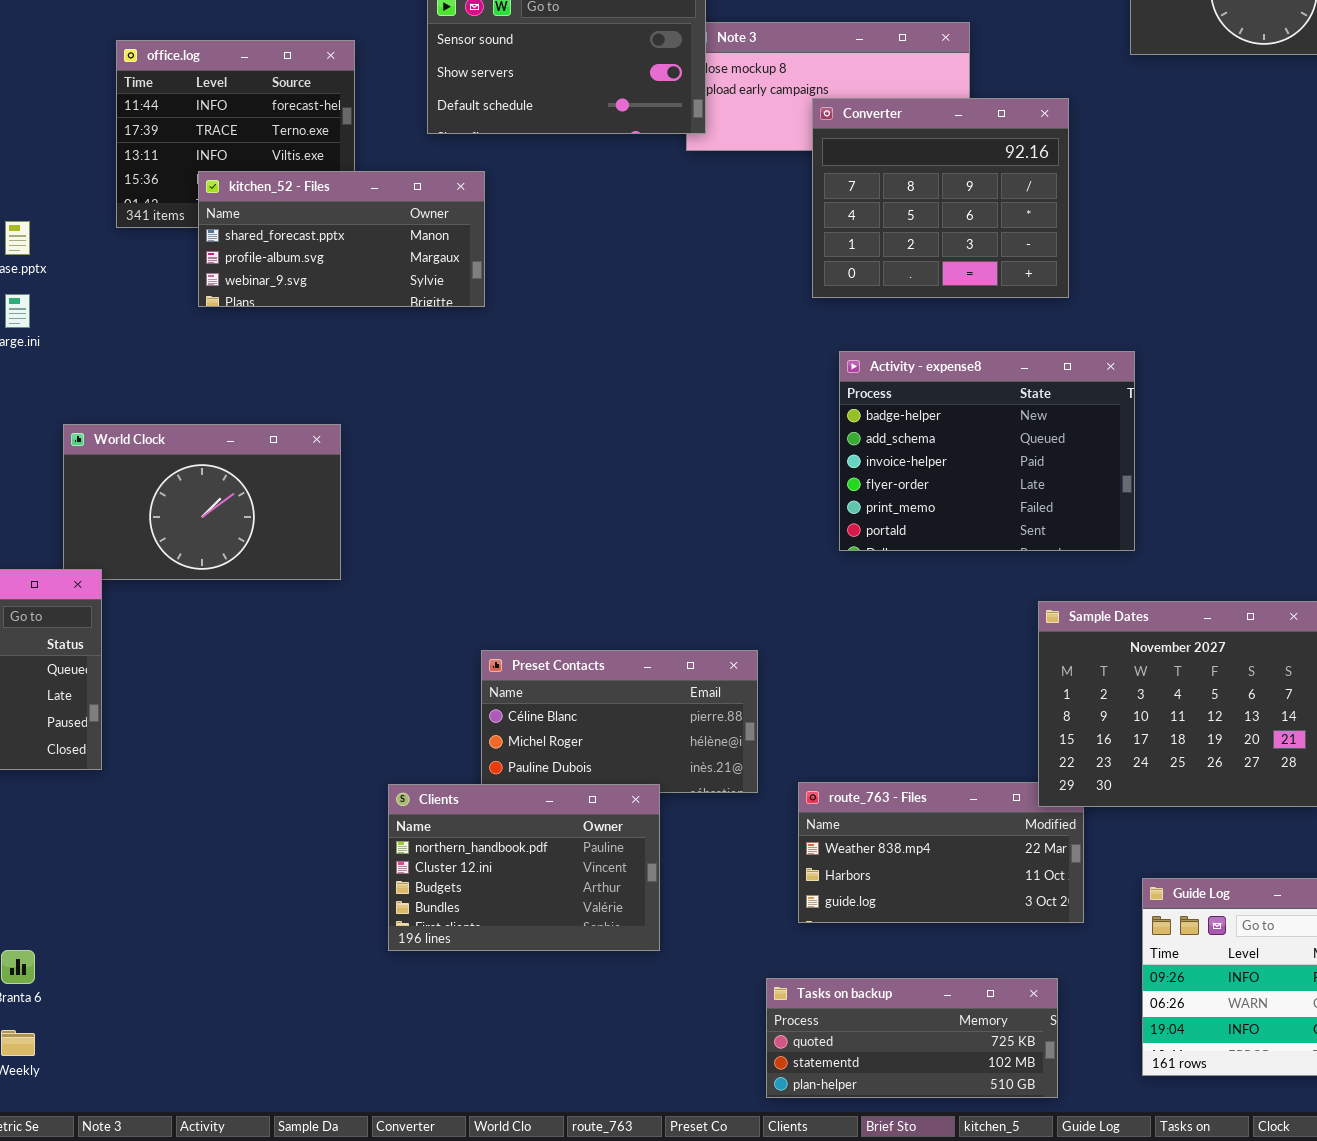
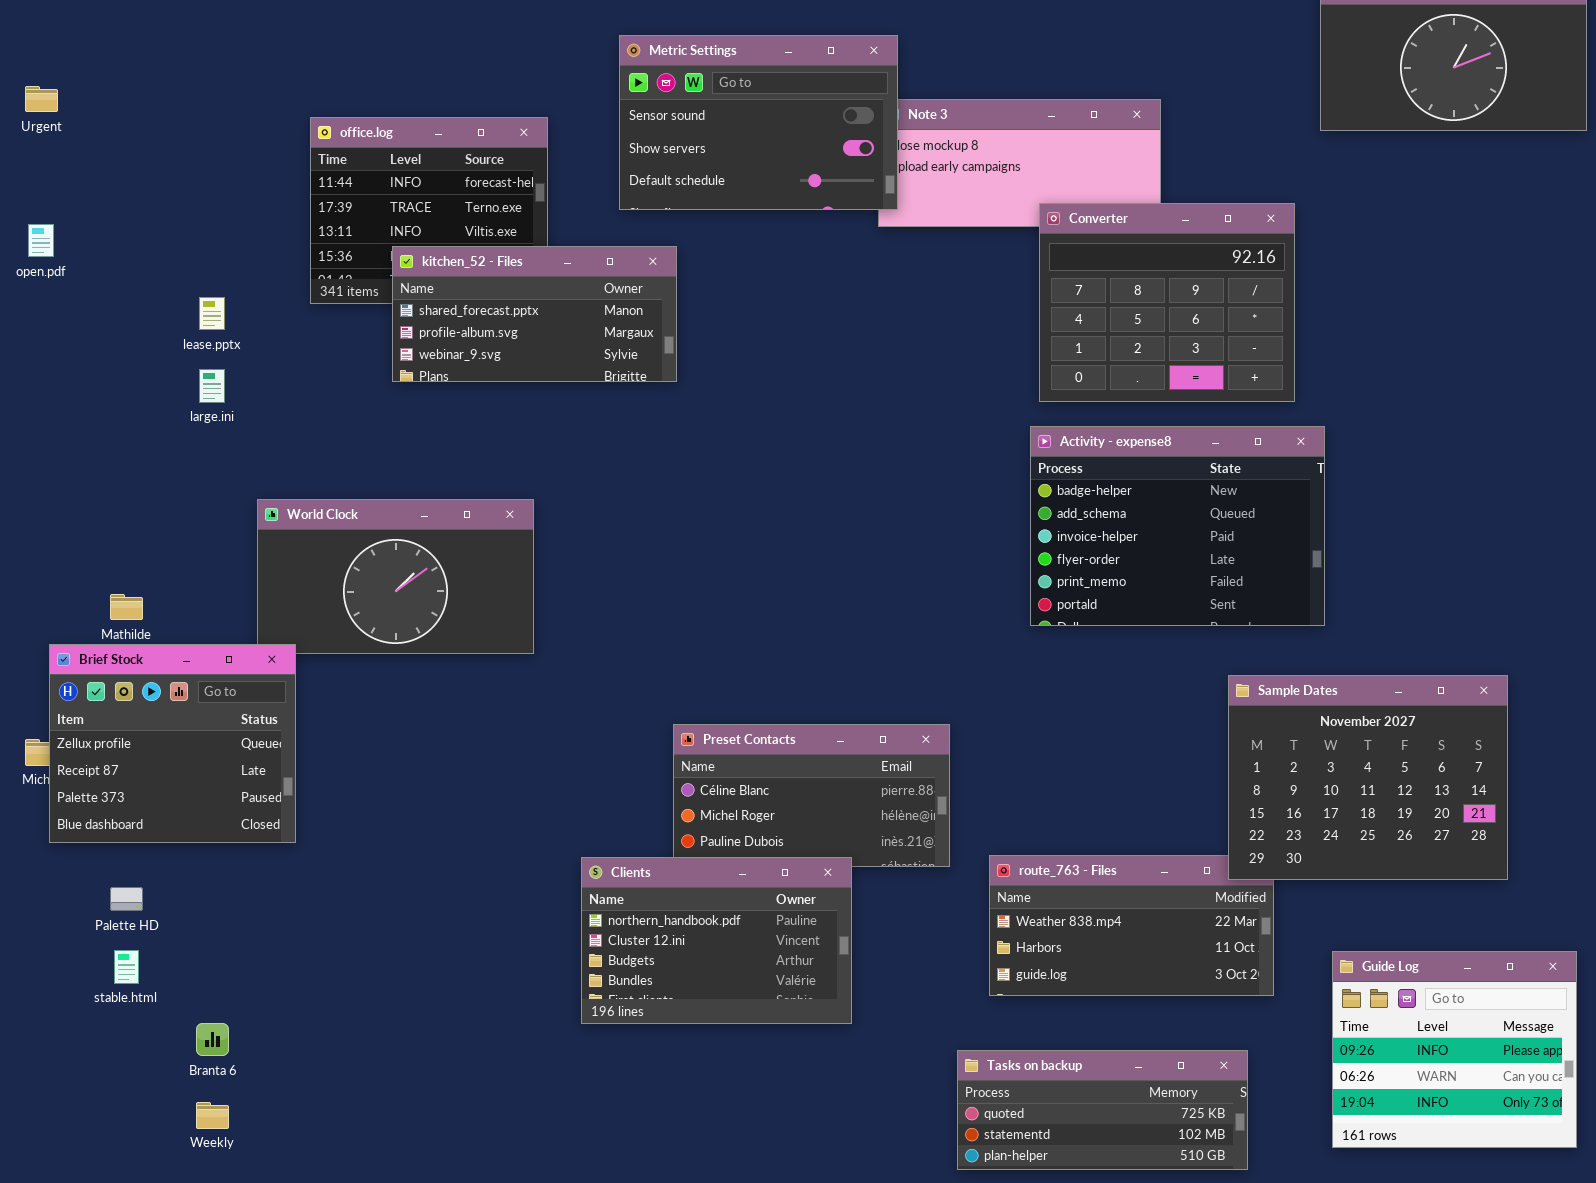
Converter: [812,98,1069,298] -> [1039,203,1295,402], moved

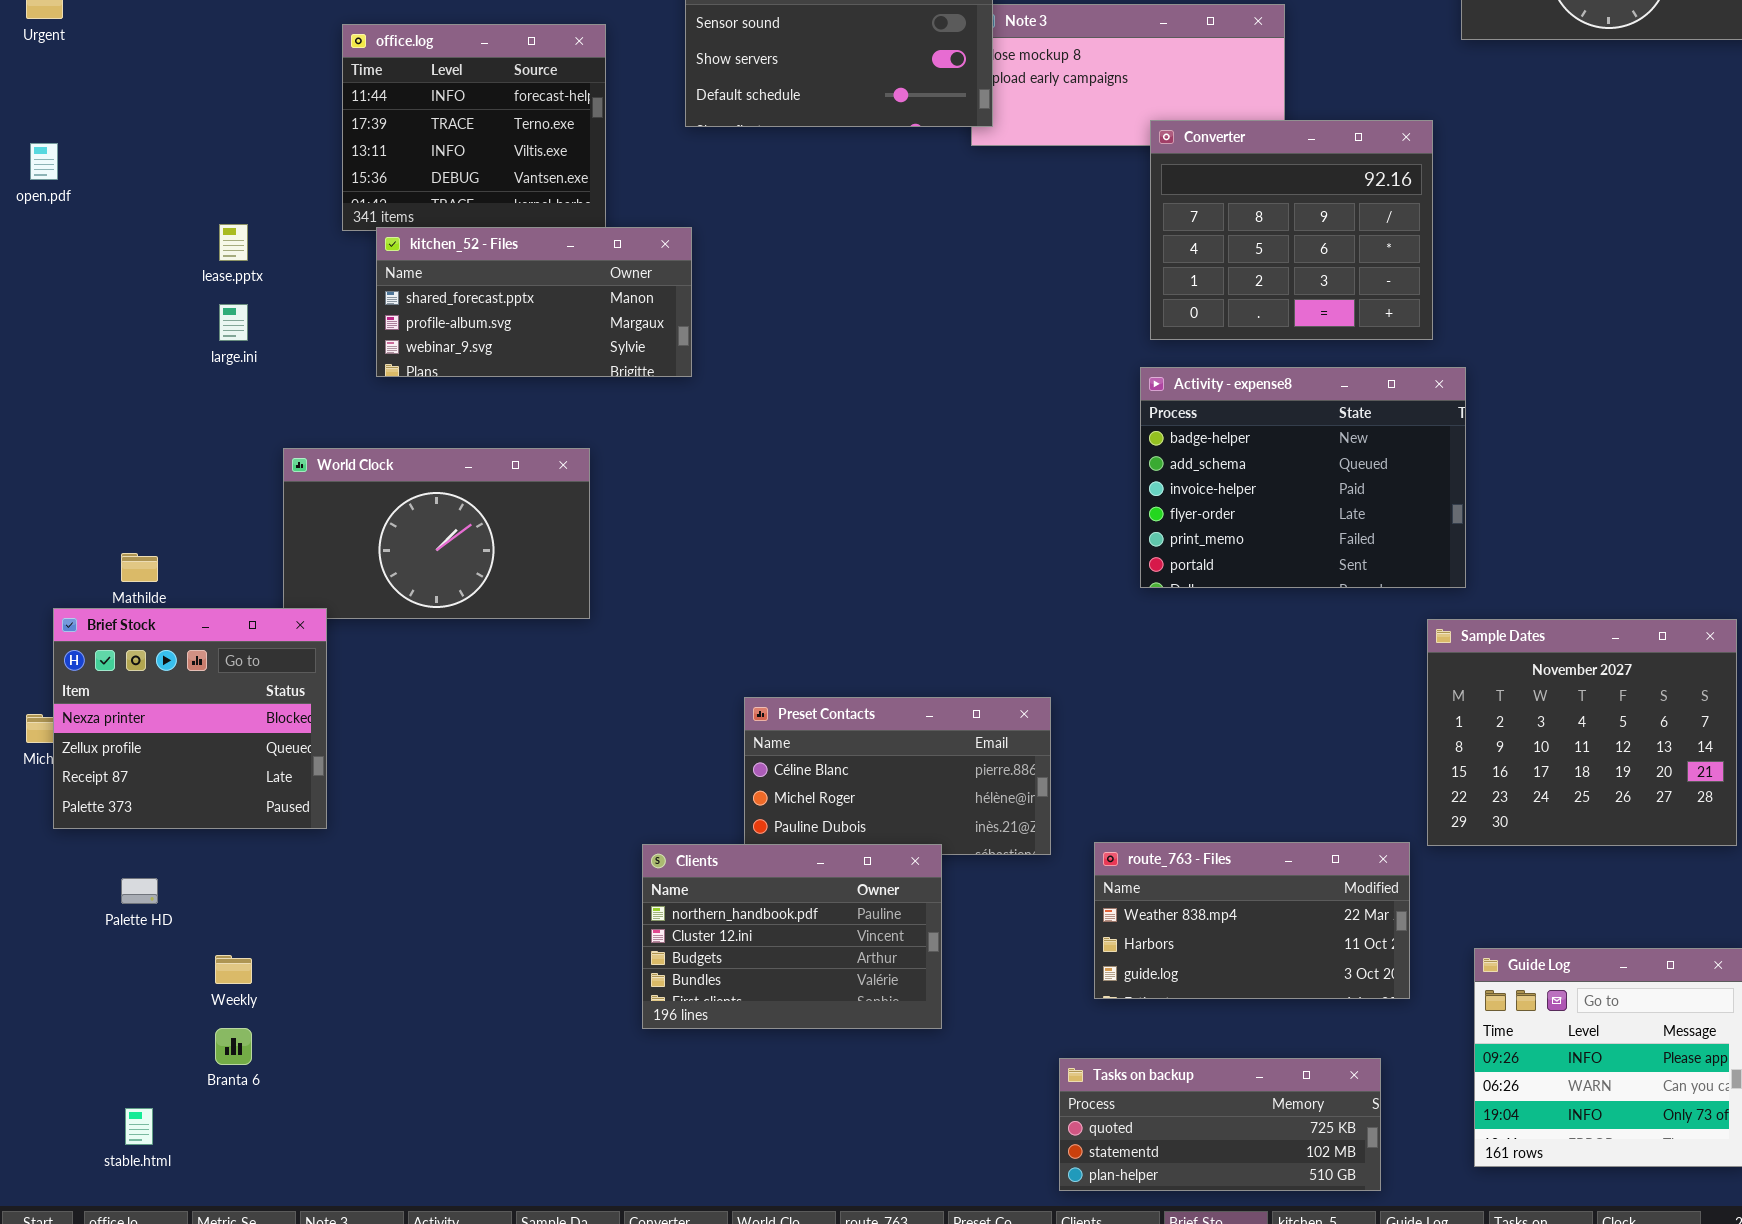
kitchen_52 - Files: [392,246,677,382] -> [376,227,692,377], moved
Brief Stock: [49,644,296,843] -> [53,608,327,829], scrolled up 1 row
Sample Dates: [1228,675,1508,880] -> [1427,619,1737,846], moved
stable.html: [114,950,139,984] -> [125,1108,153,1145], moved
Weekly: [196,1102,229,1129] -> [215,955,252,984], moved

